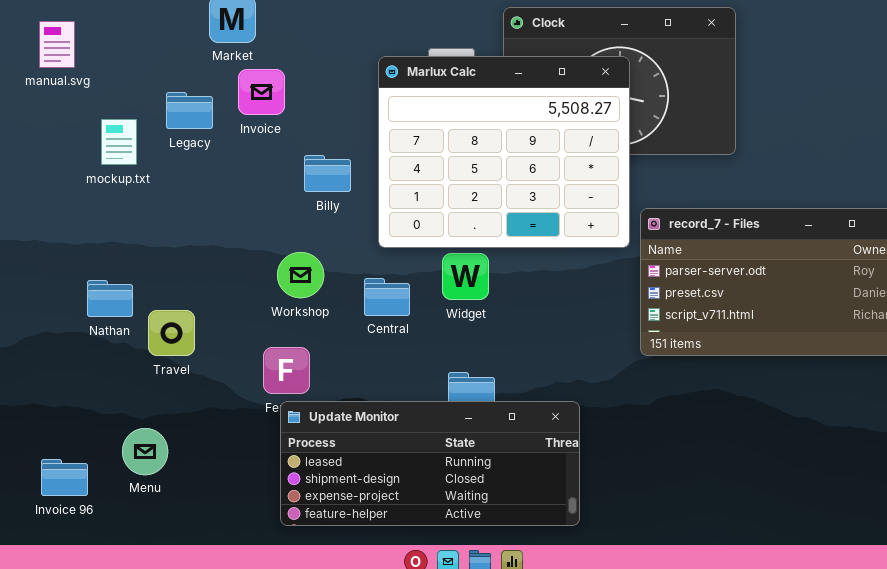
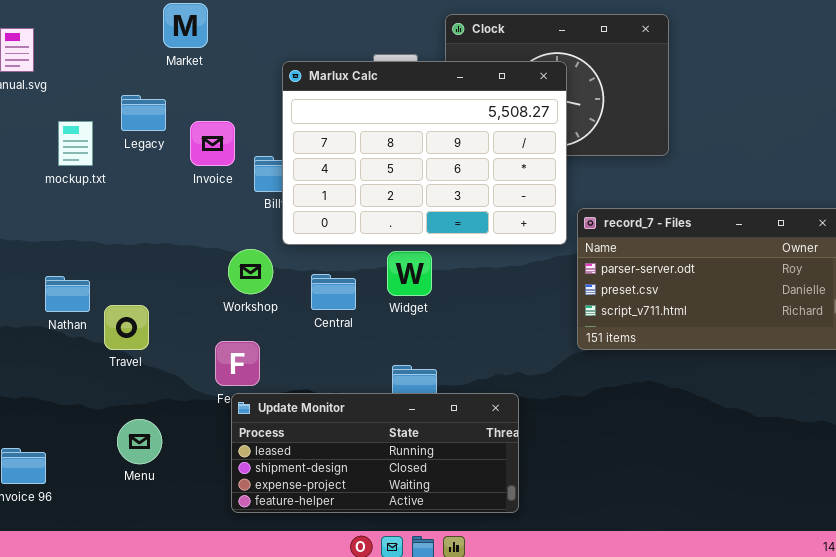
Marlux Calc: [378,56,630,248] -> [282,61,567,245], resized
Invoice: [238,69,285,115] -> [190,121,235,166], moved
Menu: [122,428,168,475] -> [117,419,162,464], moved

